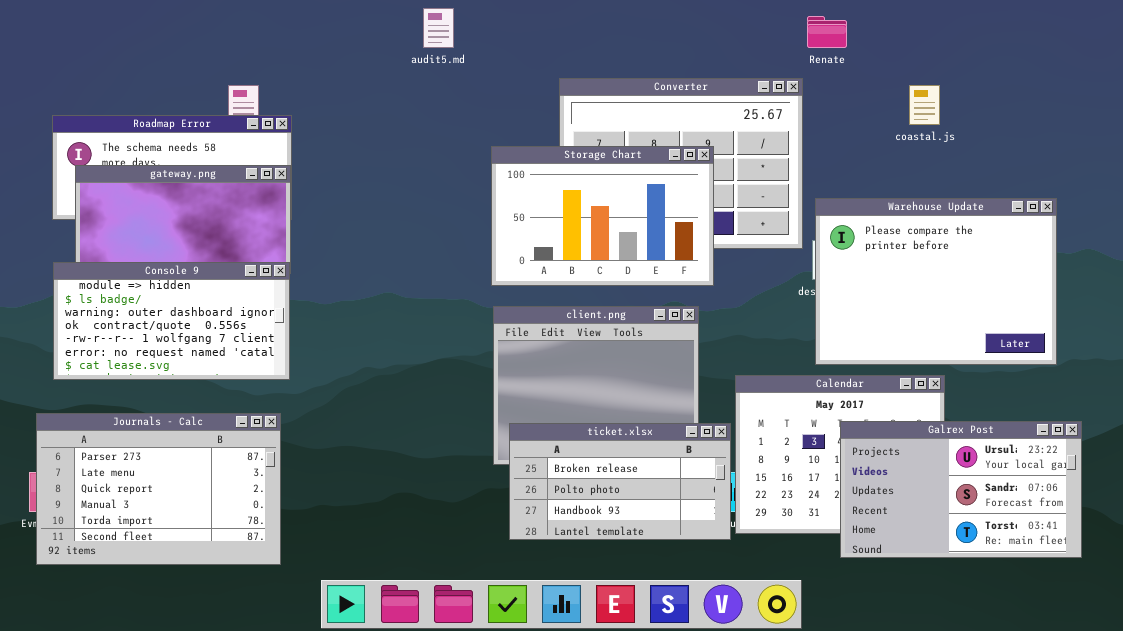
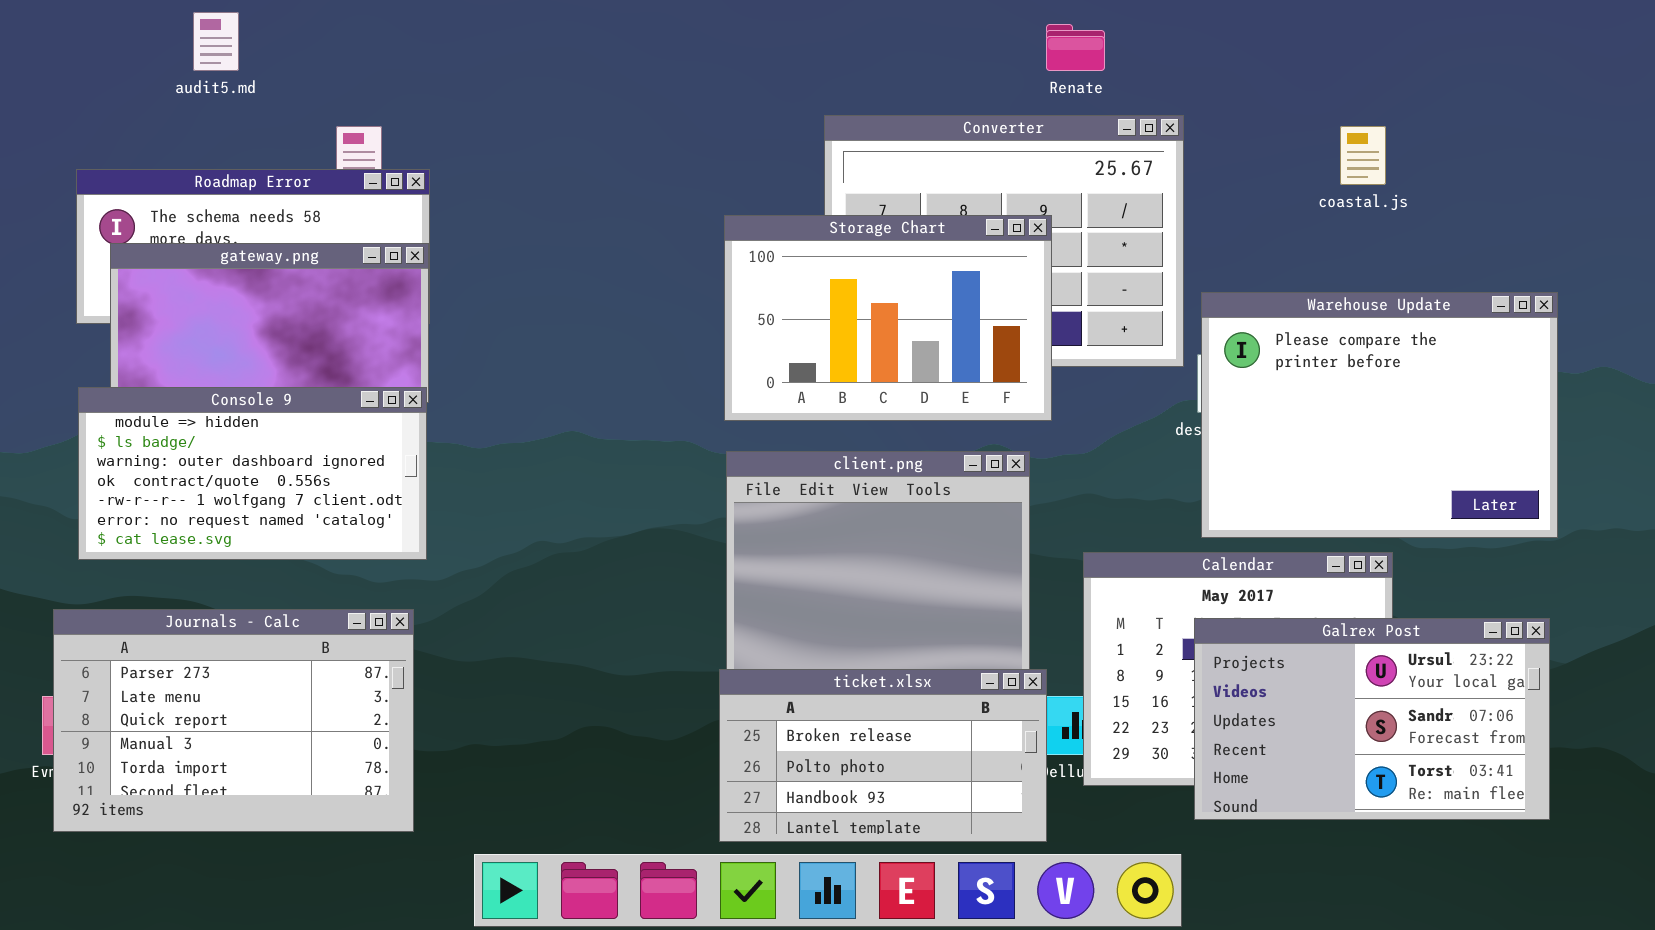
audit5.md: [423,8,454,48] -> [193,12,239,71], moved
Renate: [807,16,847,48] -> [1046,24,1105,71], moved
Galrex Post: [840,421,1082,558] -> [1194,618,1550,820], moved
ticket.xlsx: [509,423,731,540] -> [719,669,1047,842], moved

